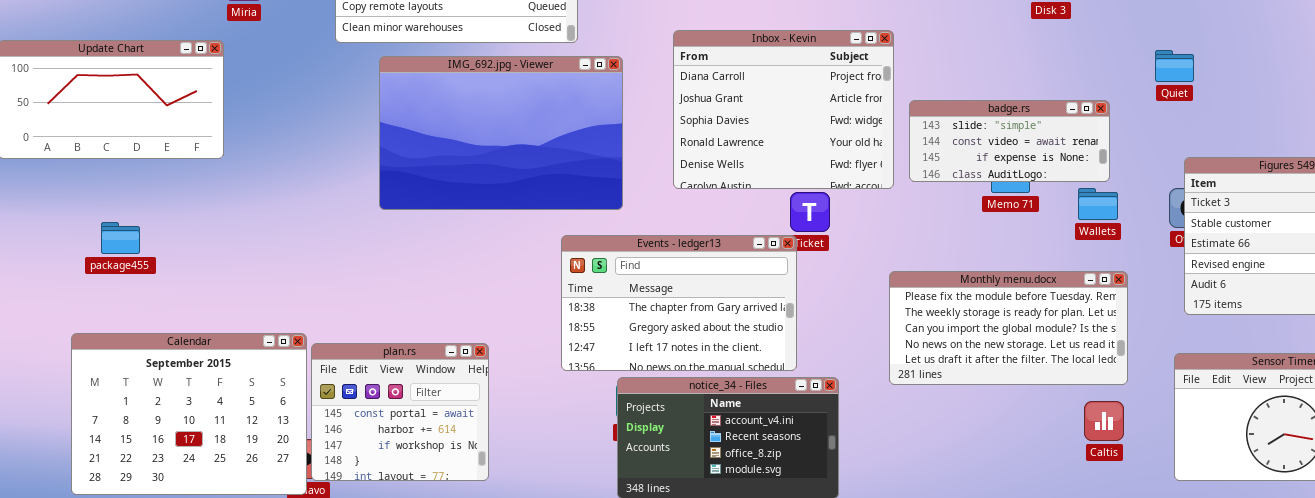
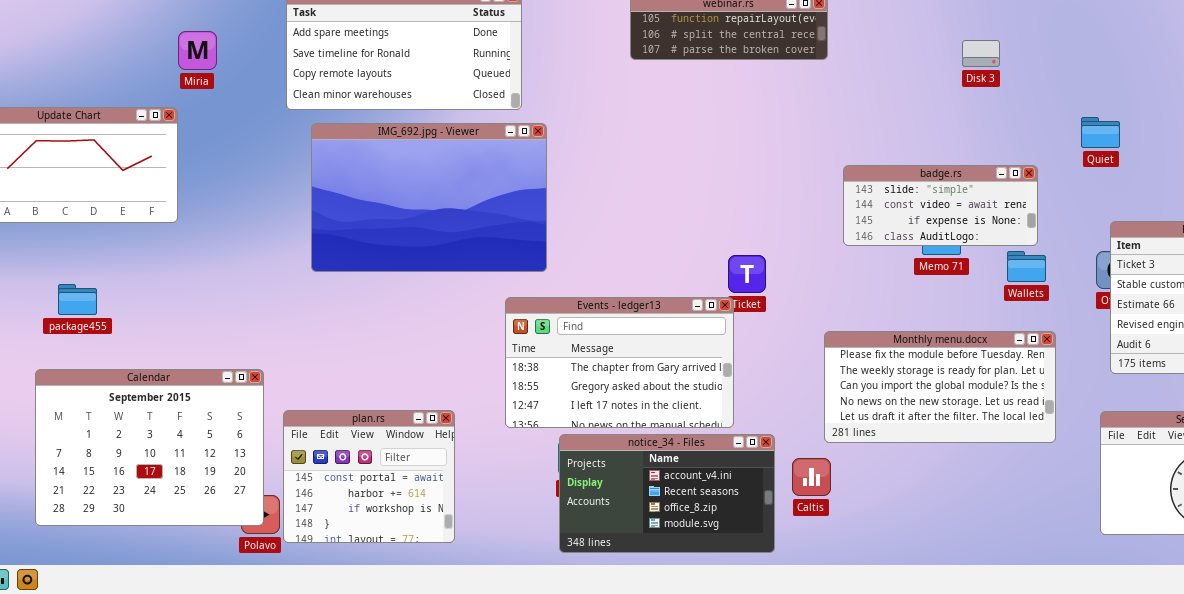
Inbox - Kevin: [673,30,894,189] -> none, closed
IMG_692.jpg - Viewer: [379,56,623,210] -> [311,123,547,272], moved
Calendar: [71,333,307,495] -> [35,369,264,526], moved
plan.rs: [311,343,489,481] -> [283,410,455,543], moved
Caltis: [1084,401,1124,441] -> [792,458,831,496], moved

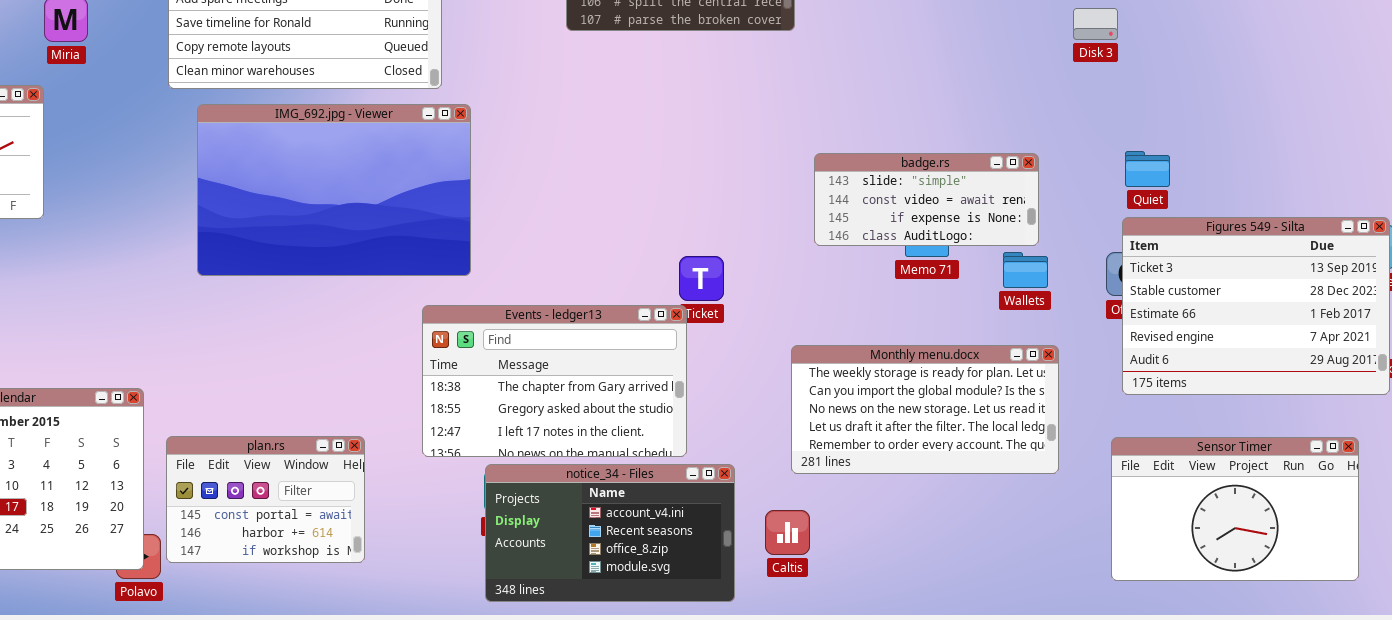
Disk 3: [962,40,1000,67] -> [1073,8,1118,40], moved
Quiet: [1081,117,1120,148] -> [1125,151,1170,187], moved
Monthly menu.docx: [824,331,1056,443] -> [791,345,1059,474], scrolled down 1 row
plan.rs: [283,410,455,543] -> [166,436,365,563], resized
Caltis: [792,458,831,496] -> [765,510,810,555], moved

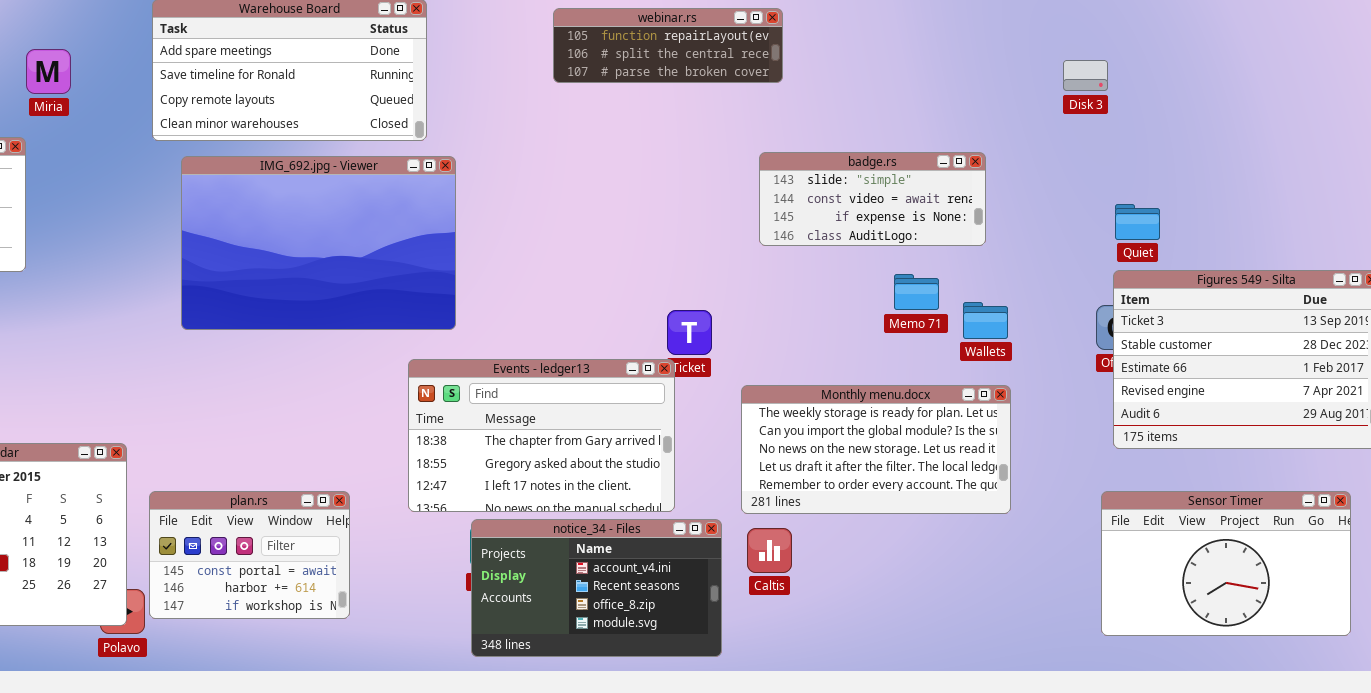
badge.rs: [814,153,1039,246] -> [759,152,986,246], moved
Wallets: [1003,252,1048,288] -> [963,302,1008,339], moved
Monthly menu.docx: [791,345,1059,474] -> [741,385,1011,514], moved
Caltis: [765,510,810,555] -> [747,528,792,573], moved

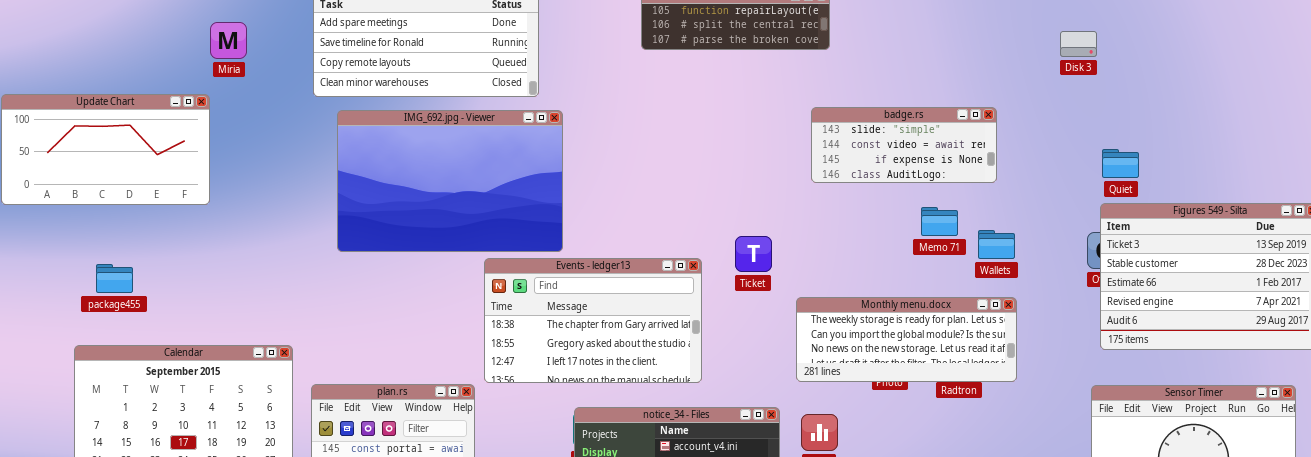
Events - ledger13: [408,359,675,512] -> [484,258,702,383], moved
Monthly menu.docx: [741,385,1011,514] -> [796,297,1017,382], resized

